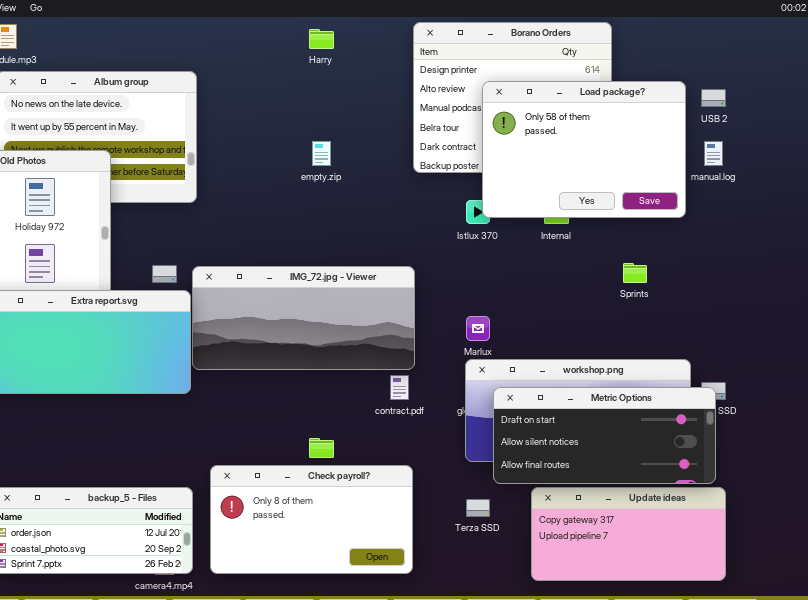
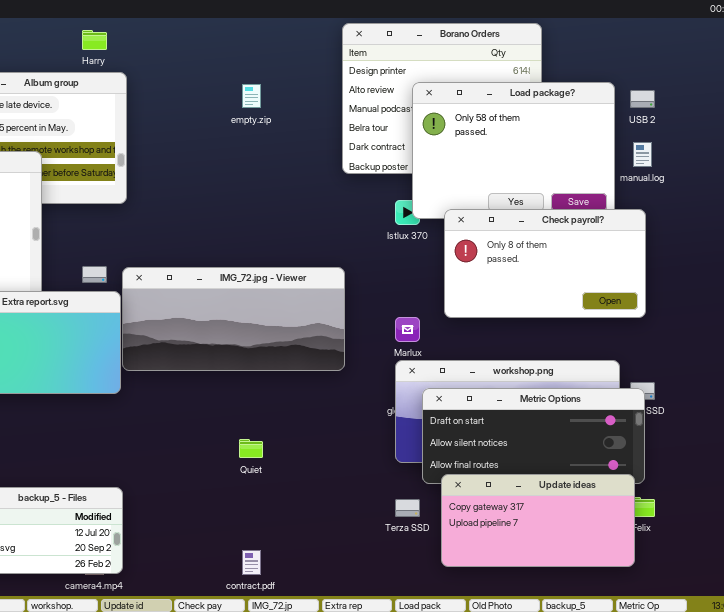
Harry: [309,29,334,49] -> [82,30,107,50], moved
empty.zip: [312,141,331,166] -> [242,84,261,108], moved
contract.pdf: [390,375,409,400] -> [242,550,261,575], moved
Check payroll?: [210,465,413,574] -> [444,209,646,318], moved
Update ideas: [531,487,726,581] -> [441,474,635,567], moved

